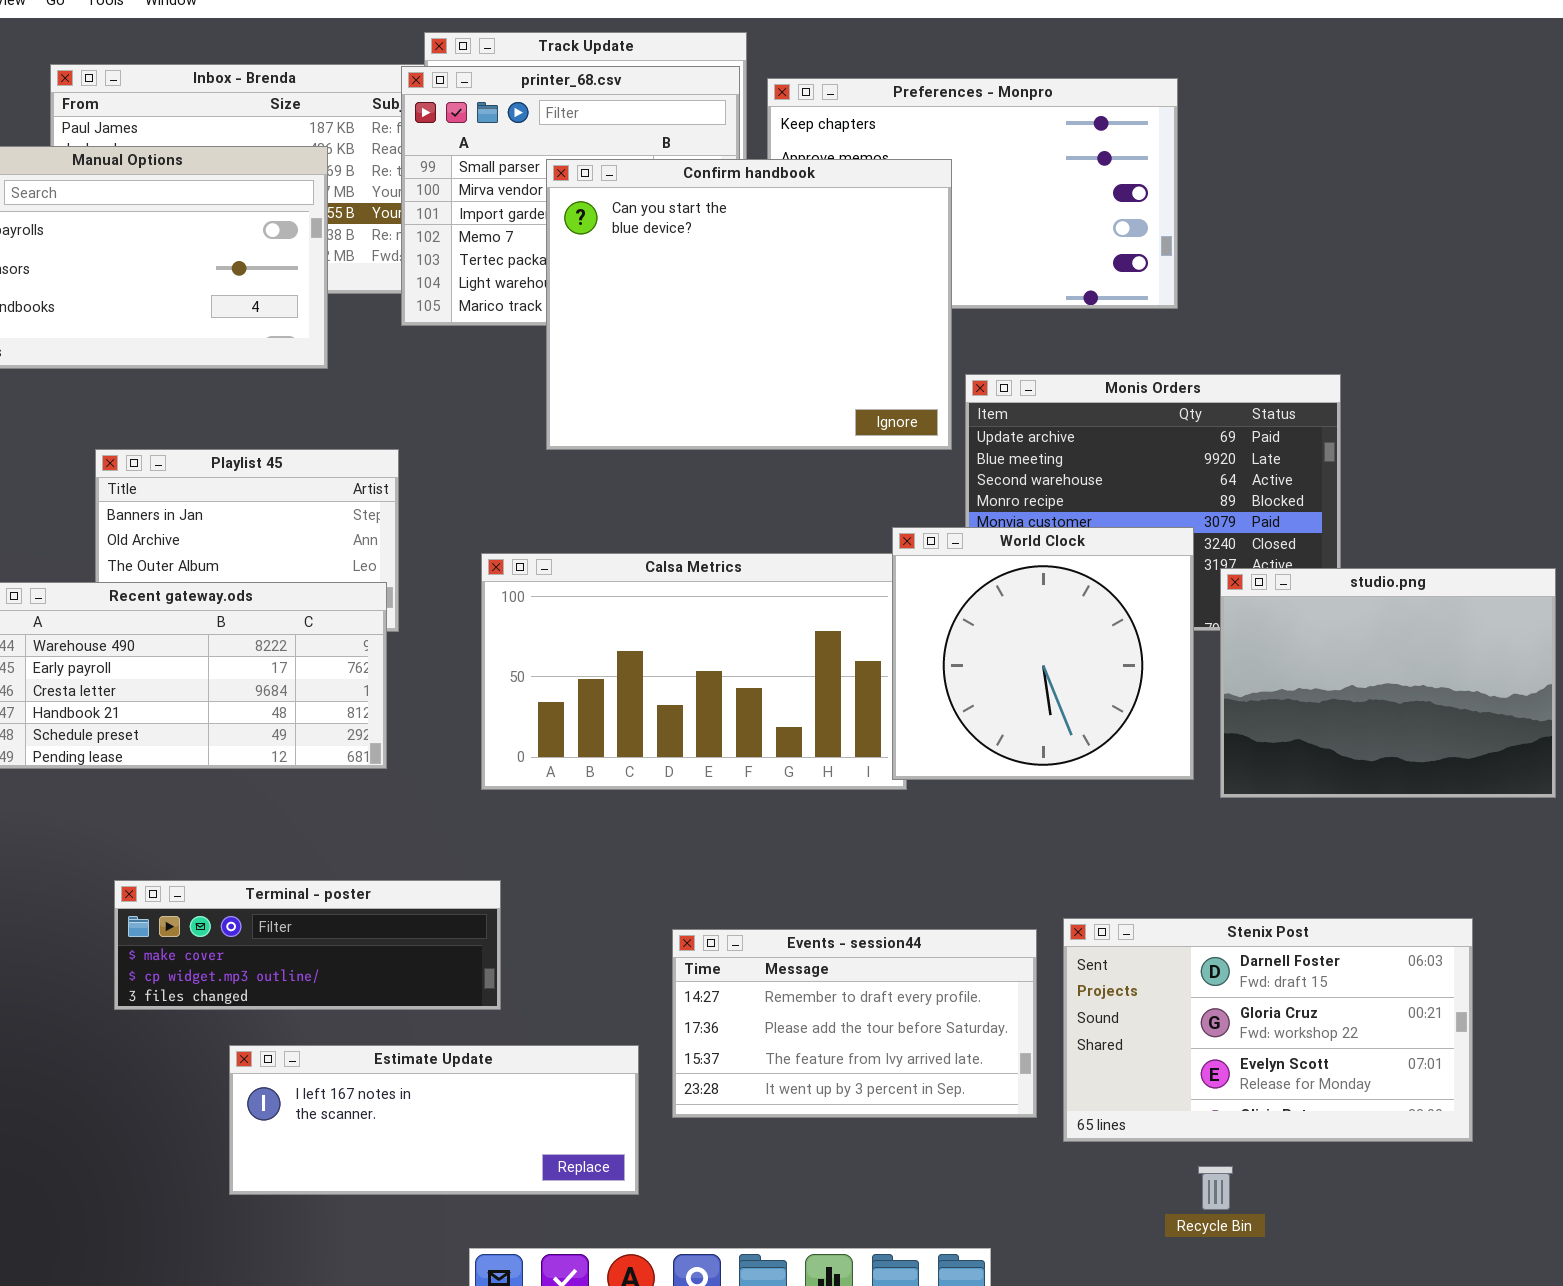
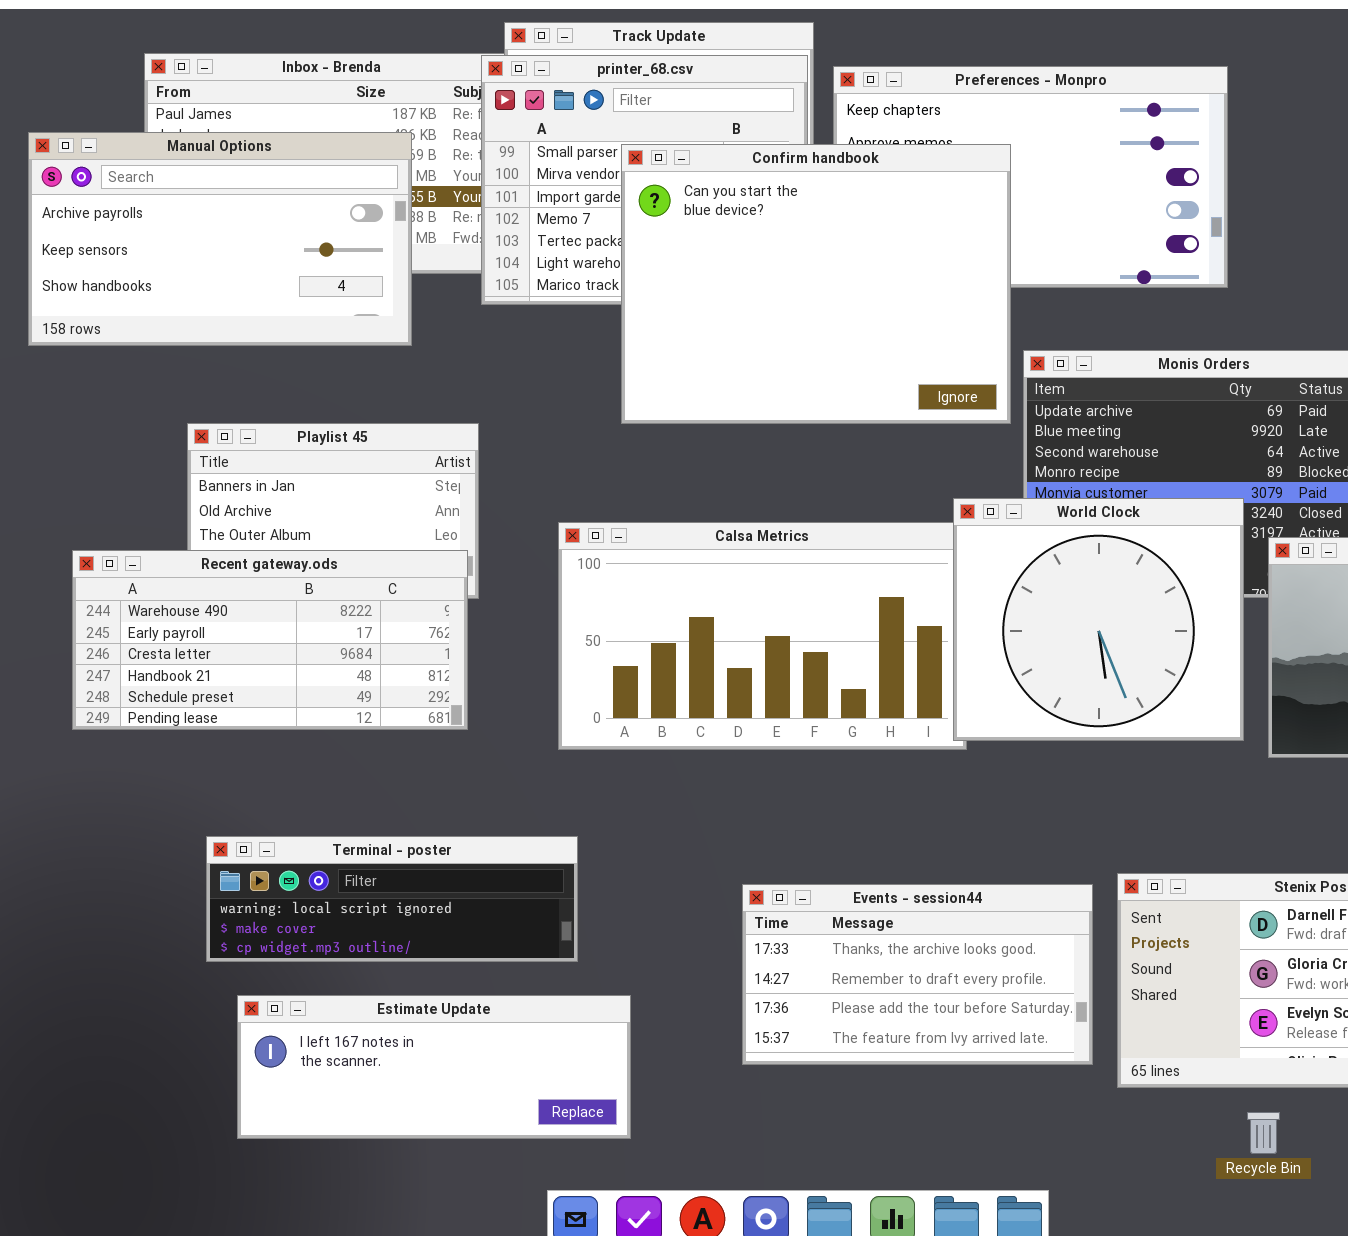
Terminal - poster: [114,880,501,1010] -> [206,836,578,962], scrolled up 1 row
Events - session44: [672,929,1037,1118] -> [742,884,1093,1065], scrolled up 1 row
Estimate Update: [229,1045,639,1195] -> [237,995,631,1139], moved

